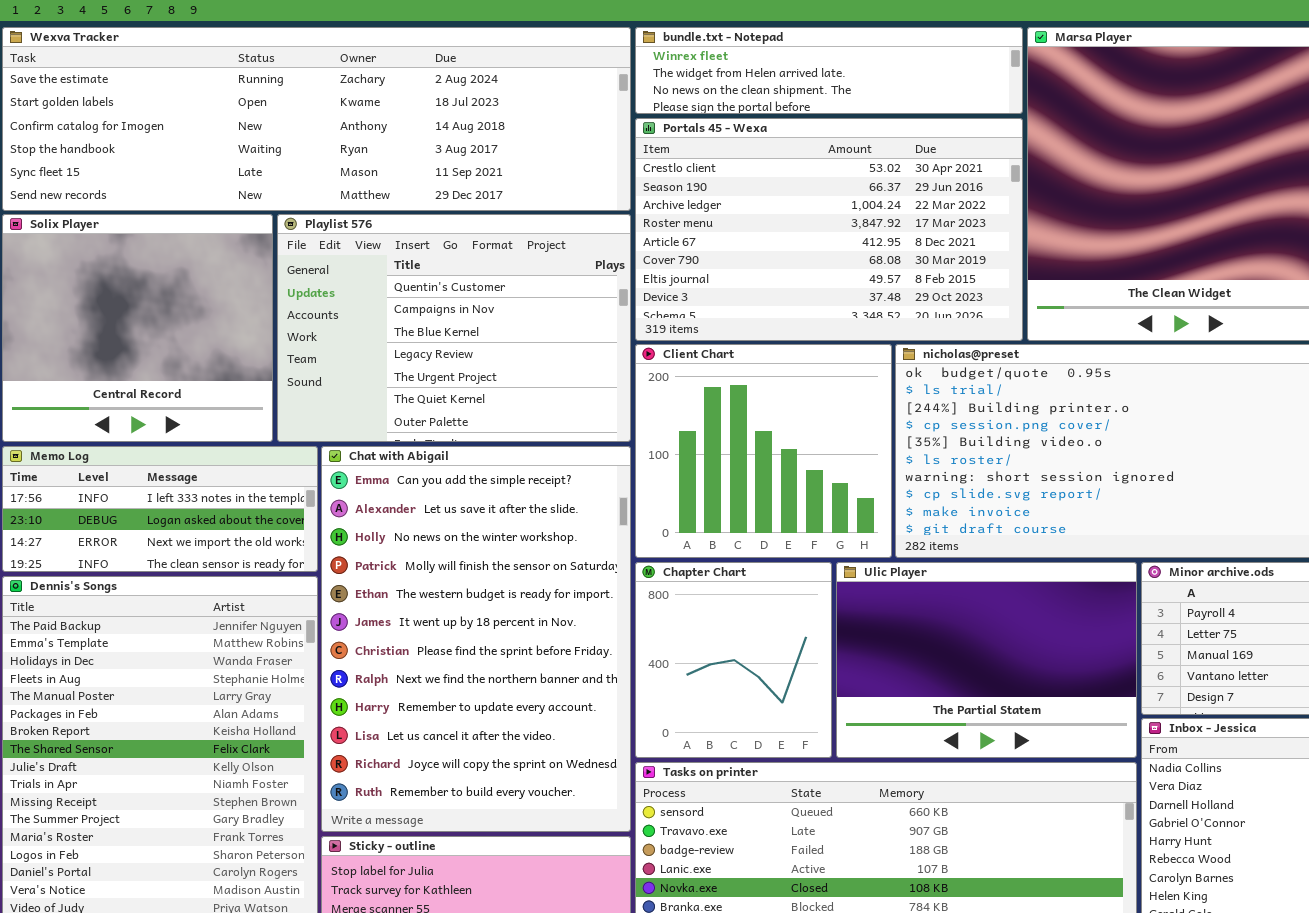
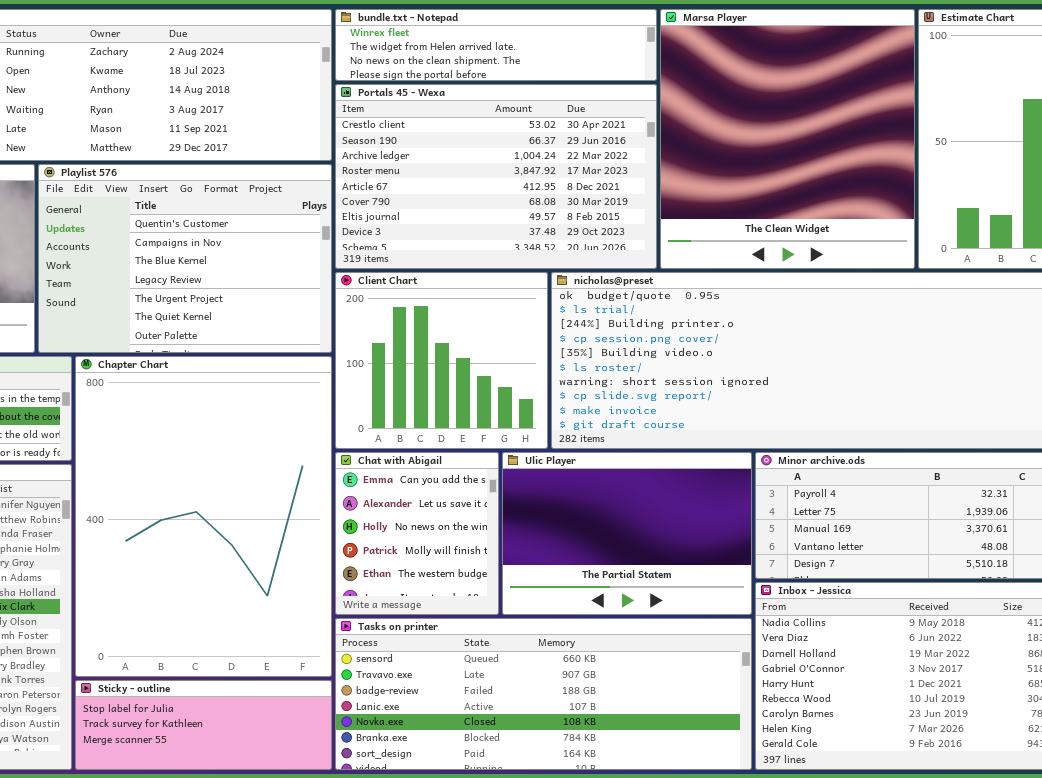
Chat with Abigail: [321,446,631,832] -> [335,452,499,615], moved, resized
Chapter Chart: [635,562,832,758] -> [75,356,332,677], moved, resized

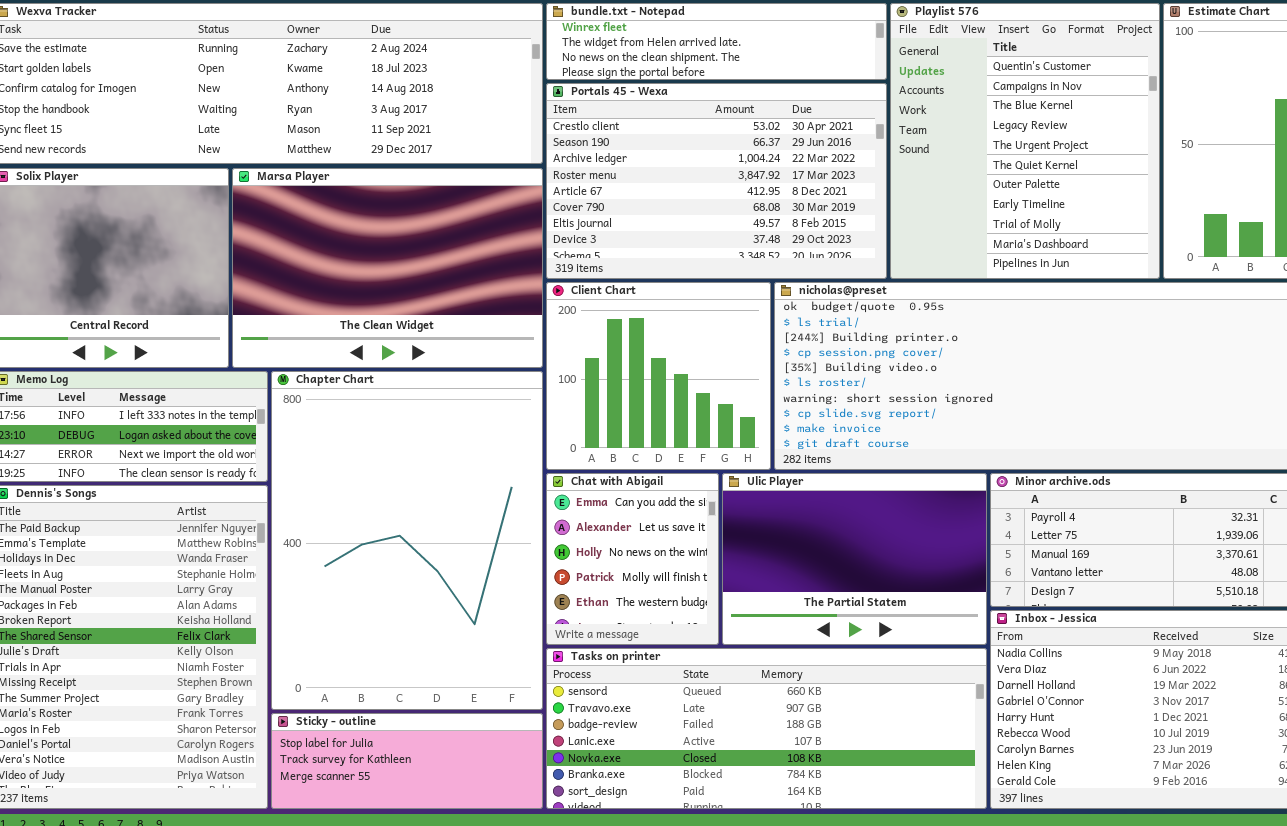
Marsa Player: [660,9,915,269] -> [232,168,543,368], moved, resized
Playlist 576: [38,164,332,353] -> [890,3,1160,279], moved, resized

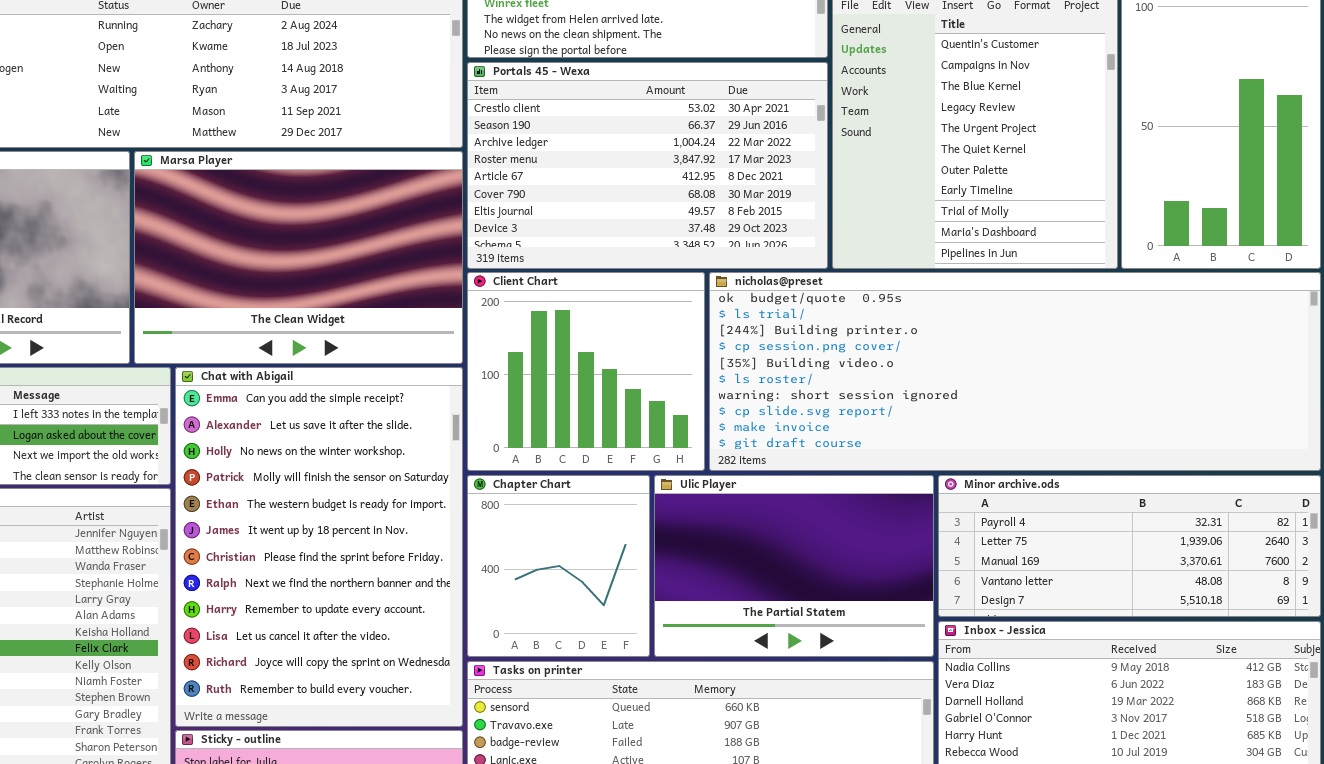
Chapter Chart: [271,371,543,710] -> [467,475,650,657], moved, resized
Chat with Abigail: [546,473,719,645] -> [175,367,463,727], moved, resized

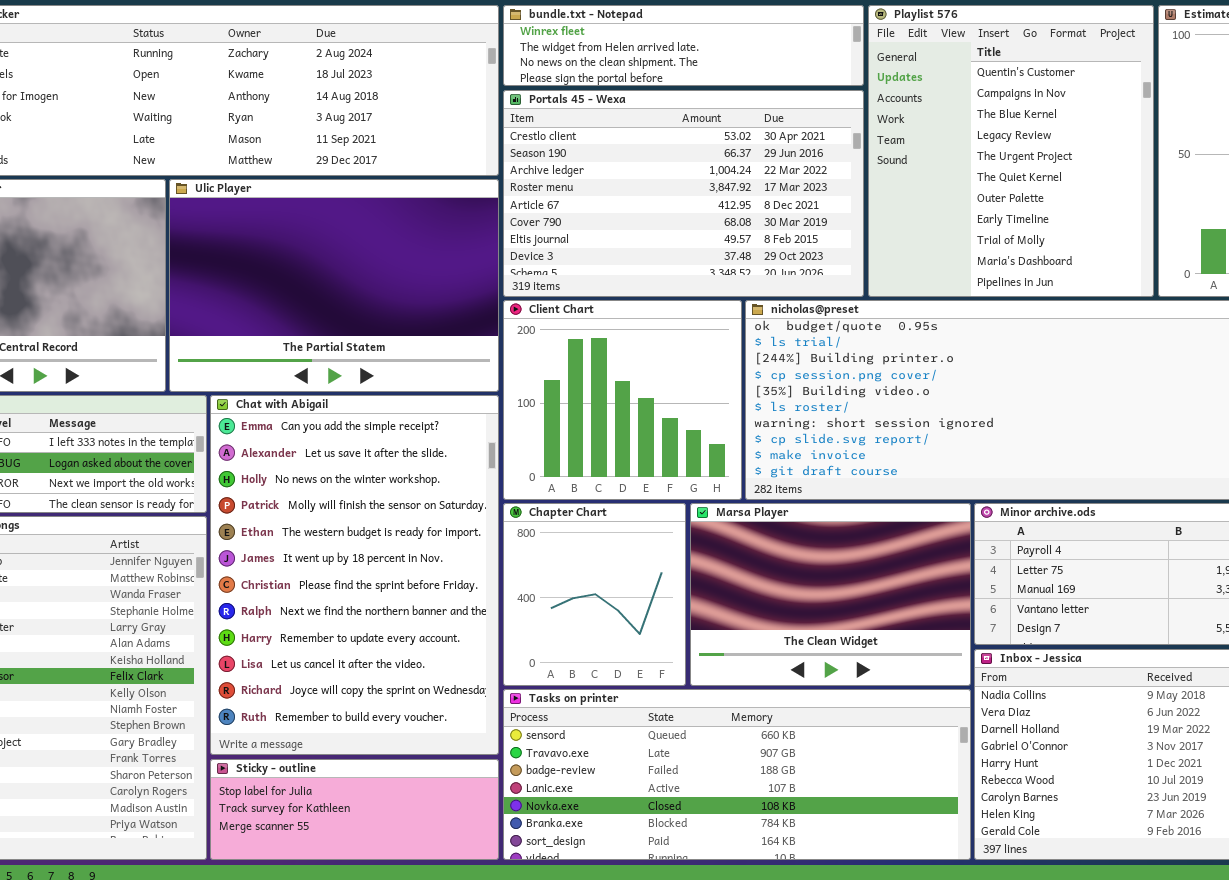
Marsa Player: [134,151,463,364] -> [690,503,971,686], moved, resized
Ulic Player: [654,475,934,657] -> [169,179,499,392], moved, resized

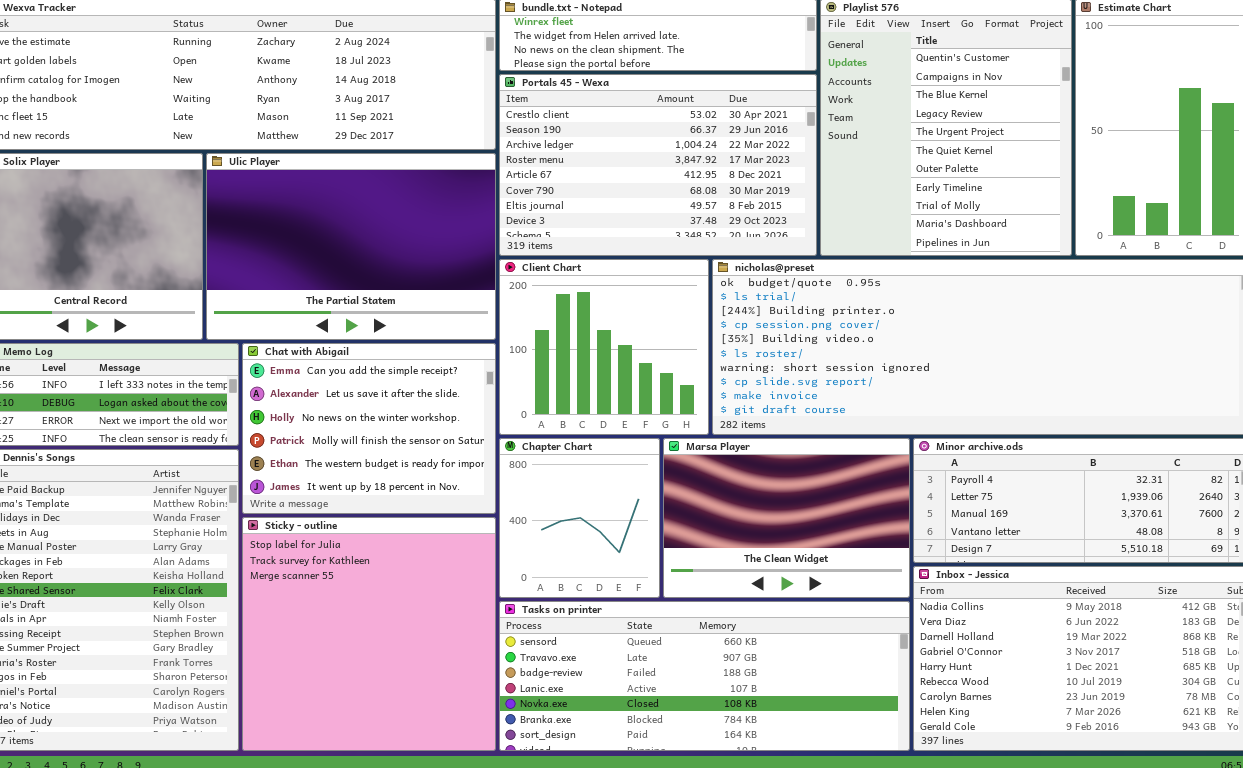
Chat with Abigail: [210,395,499,755] -> [242,343,496,514], resized
Sticky - outline: [210,759,499,860] -> [242,517,496,751], resized

